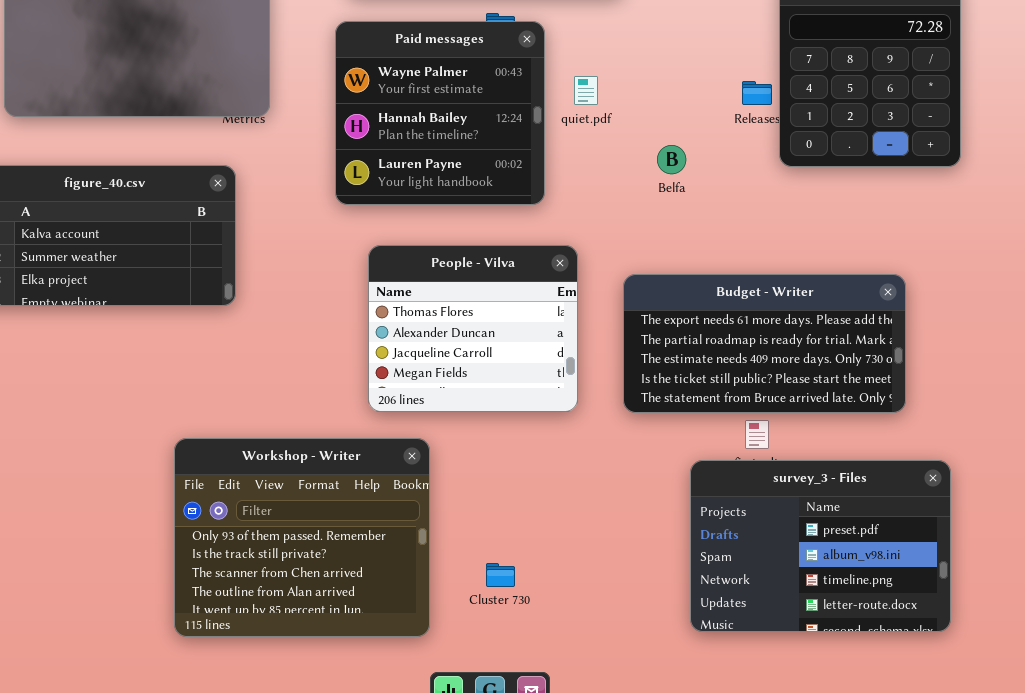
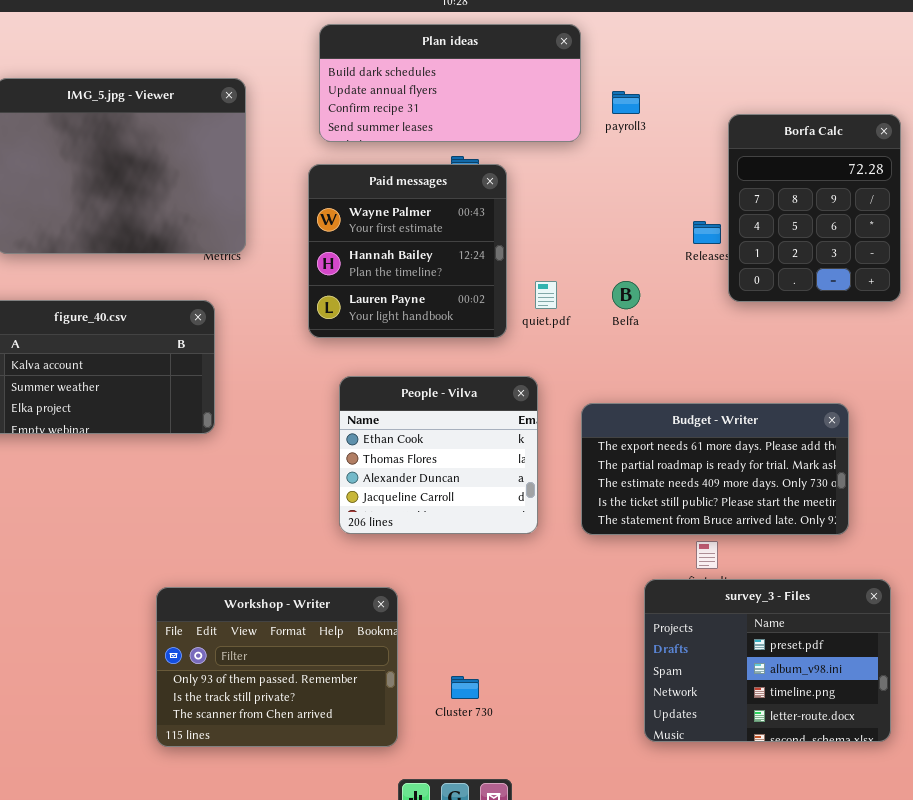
quiet.pdf: [574,76,598,105] -> [535,281,557,309], moved
People - Vilva: [368,245,578,412] -> [339,376,538,534], scrolled up 1 row
Workshop - Writer: [174,438,430,637] -> [156,587,398,747], resized

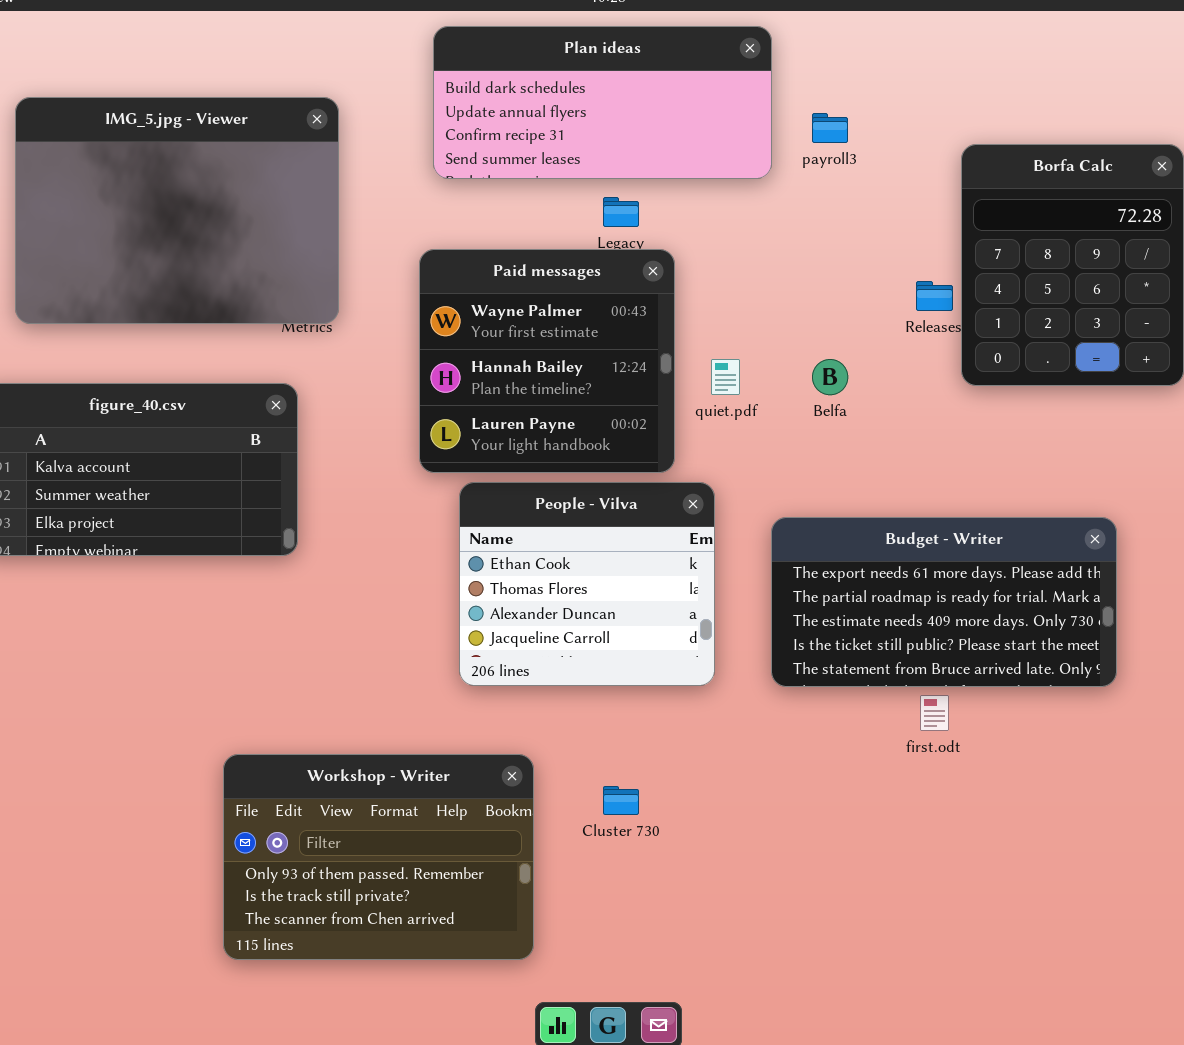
Paid messages: [308,164,507,338] -> [419,249,675,473], moved
survey_3 - Files: [644,579,891,742] -> none, closed
Cluster 730: [451,676,479,699] -> [603,786,639,815], moved

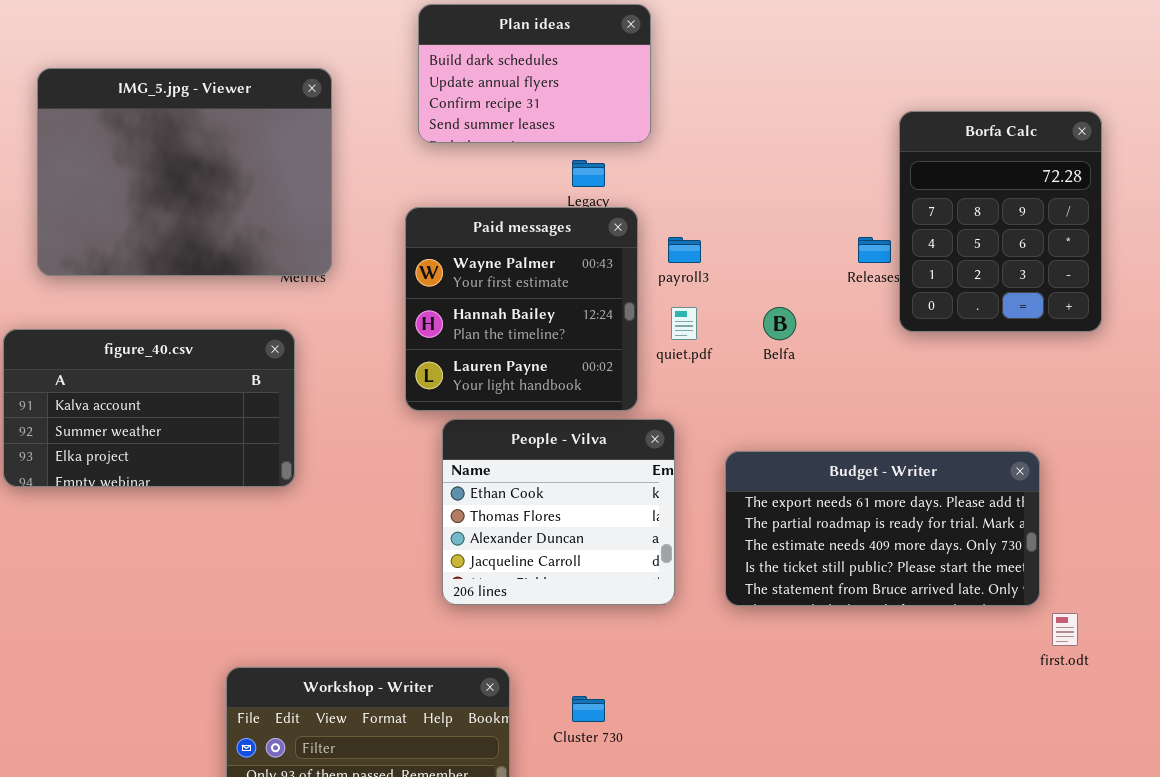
Plan ideas: [433,26,772,179] -> [418,4,651,143], resized
payroll3: [812,113,848,143] -> [668,237,701,263], moved
first.odt: [920,695,949,731] -> [1052,613,1078,646], moved

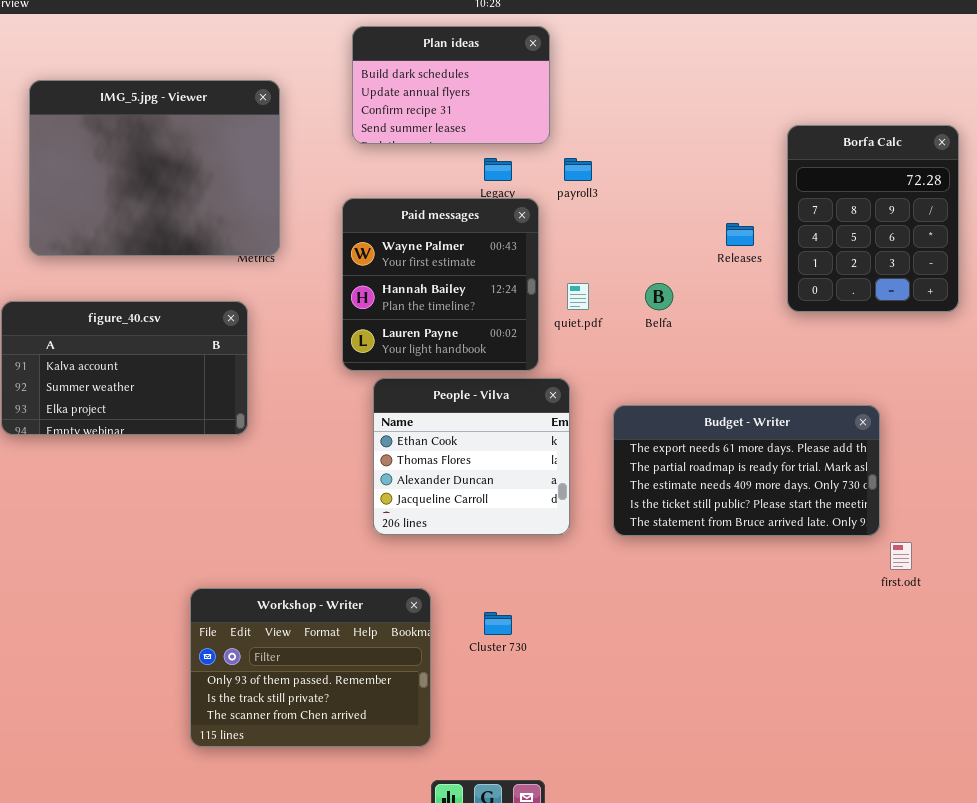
Borfa Calc: [899,111,1102,332] -> [787,125,959,312], moved
payroll3: [668,237,701,263] -> [564,158,592,181], moved

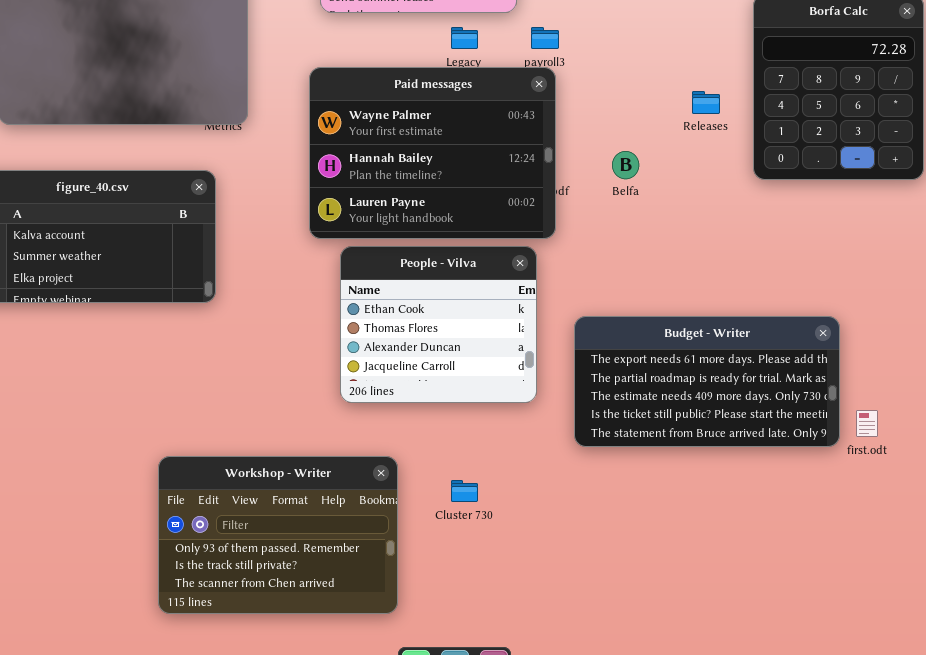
Paid messages: [342,198,539,371] -> [309,67,556,239], resized
Budget - Writer: [613,405,880,536] -> [574,316,840,447], moved

